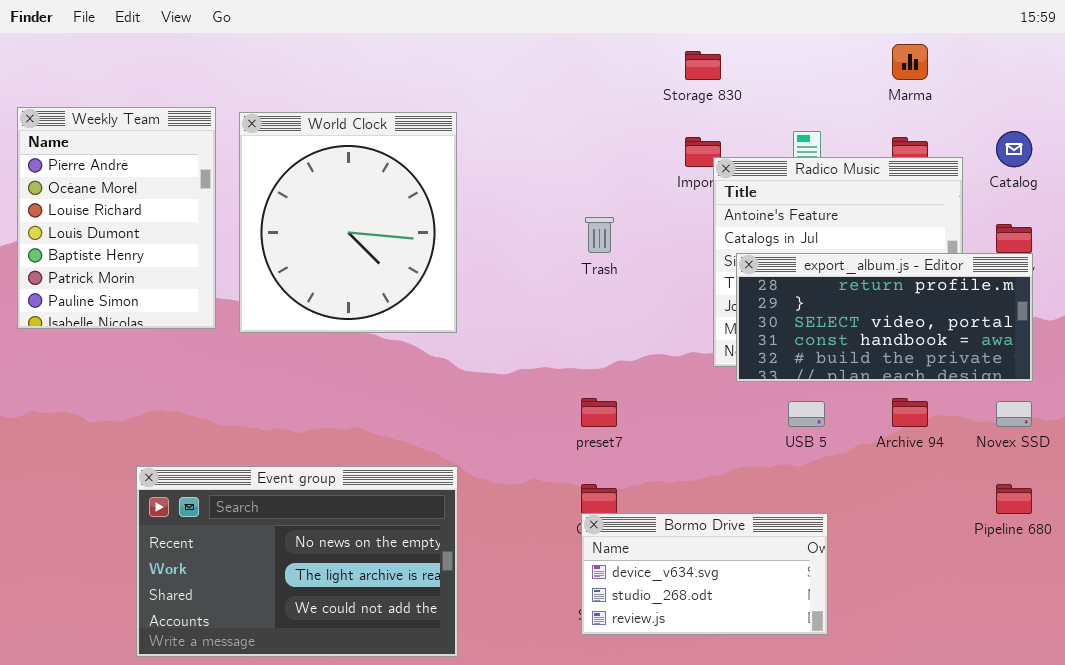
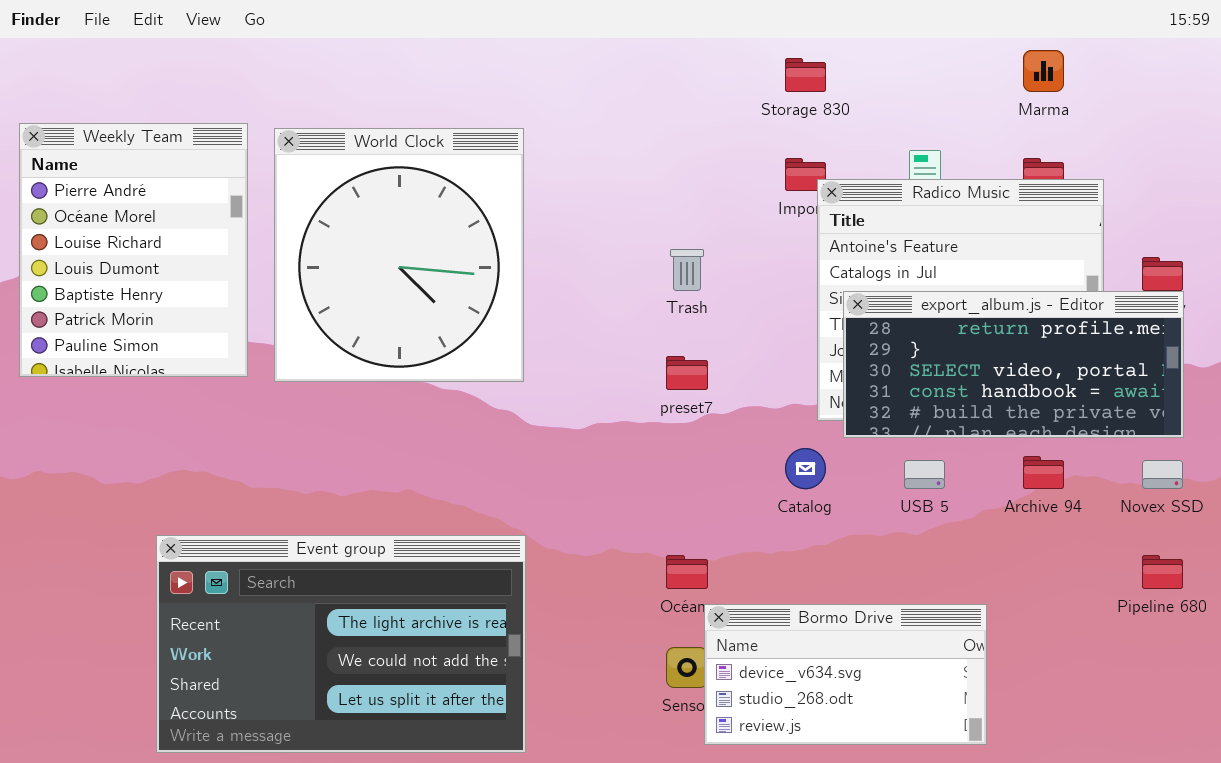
Catalog: [996,131,1032,167] -> [785,448,826,489], moved
preset7: [581,398,617,427] -> [666,356,708,390], moved
Event group: [136,466,458,657] -> [156,535,526,753], scrolled down 1 row
Bormo Drive: [581,513,828,635] -> [704,604,987,745], moved

